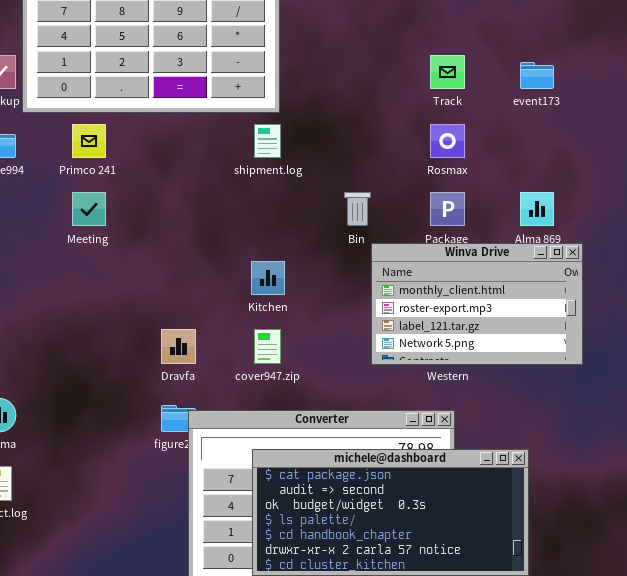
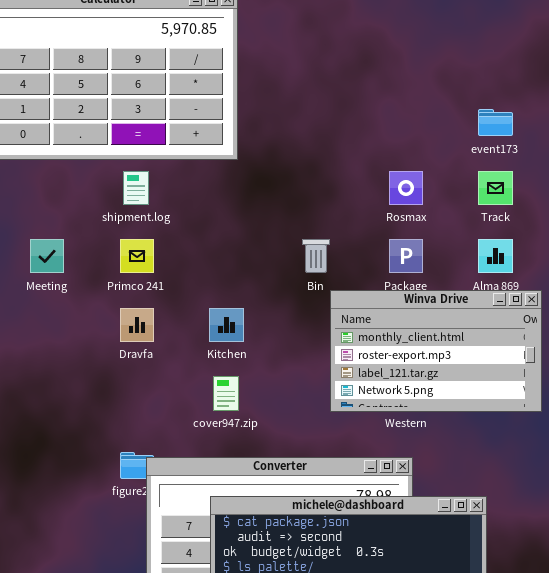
Track: [430,55,465,89] -> [478,171,513,205], moved
Primco 241: [72,124,106,158] -> [120,239,154,273], moved
shipment.log: [254,124,281,158] -> [123,171,149,205], moved
Dravfa: [161,329,196,364] -> [120,308,154,342], moved

